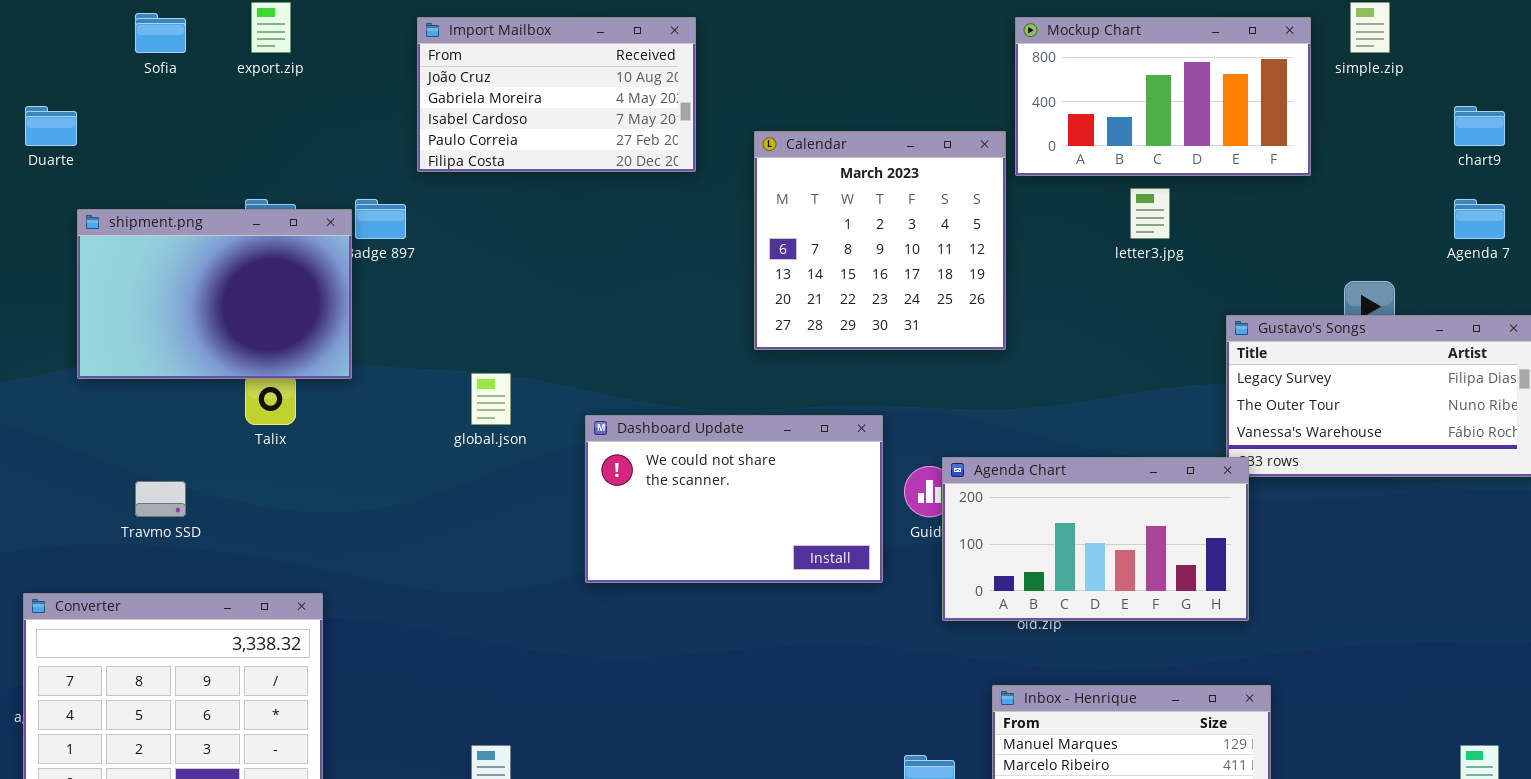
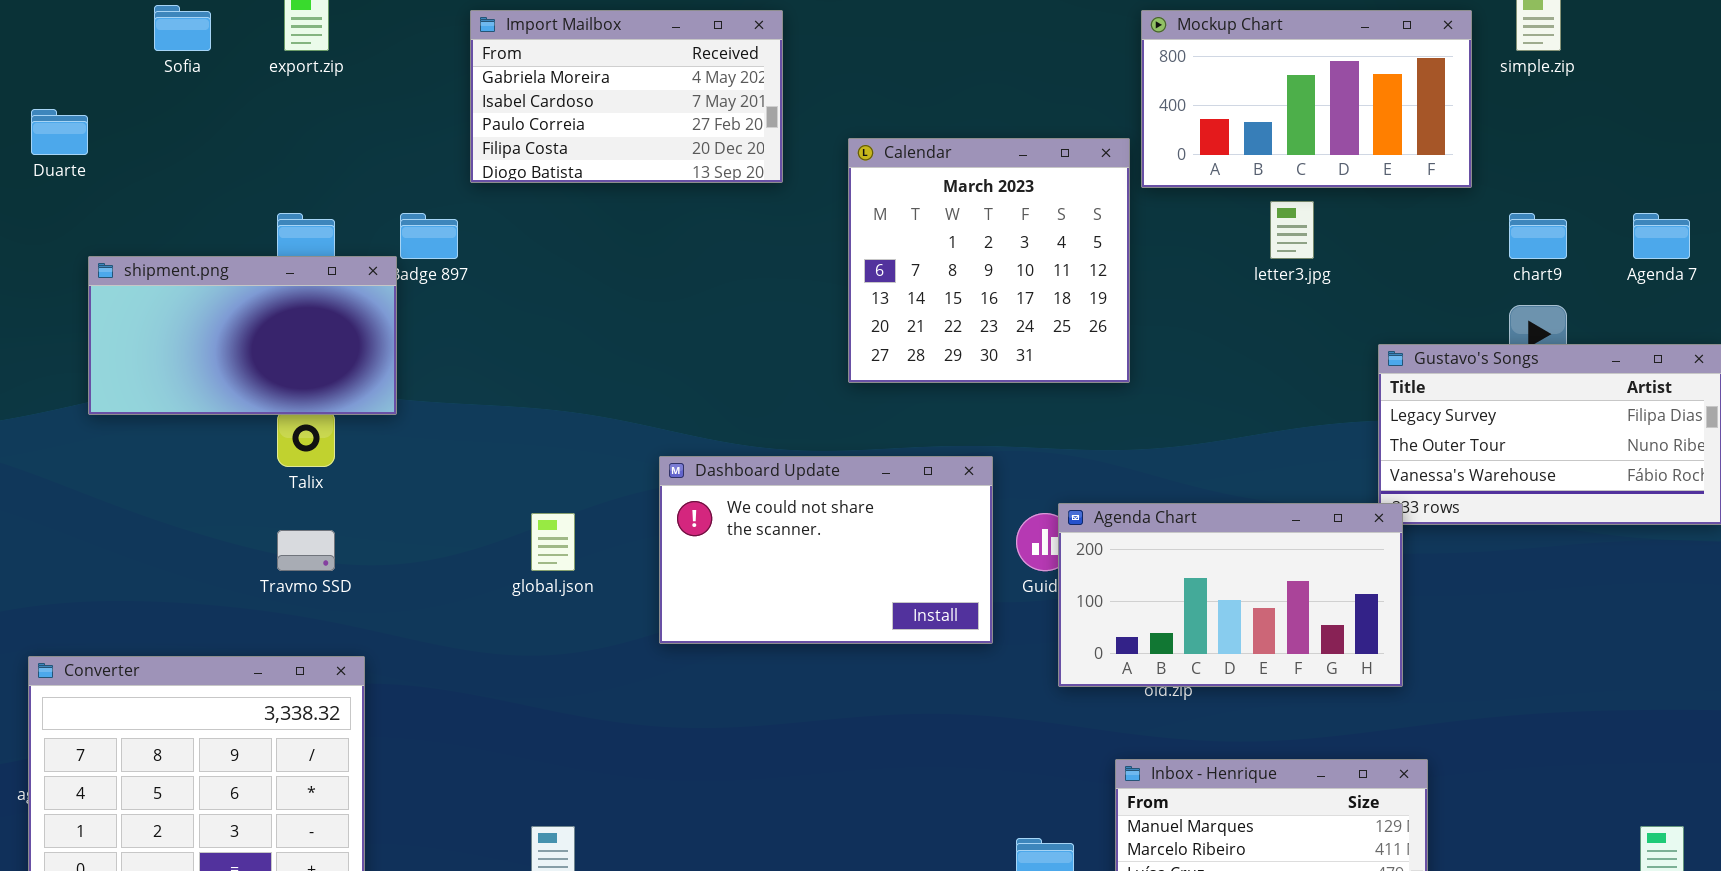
Import Mailbox: [417,17,696,172] -> [470,10,783,183], scrolled down 1 row
chart9: [1454,106,1505,146] -> [1509,213,1567,259], moved
shipment.png: [77,209,352,379] -> [88,256,397,415], resized
global.json: [471,373,511,425] -> [531,513,575,571], moved
Travmo SSD: [135,481,186,517] -> [277,530,335,571], moved

